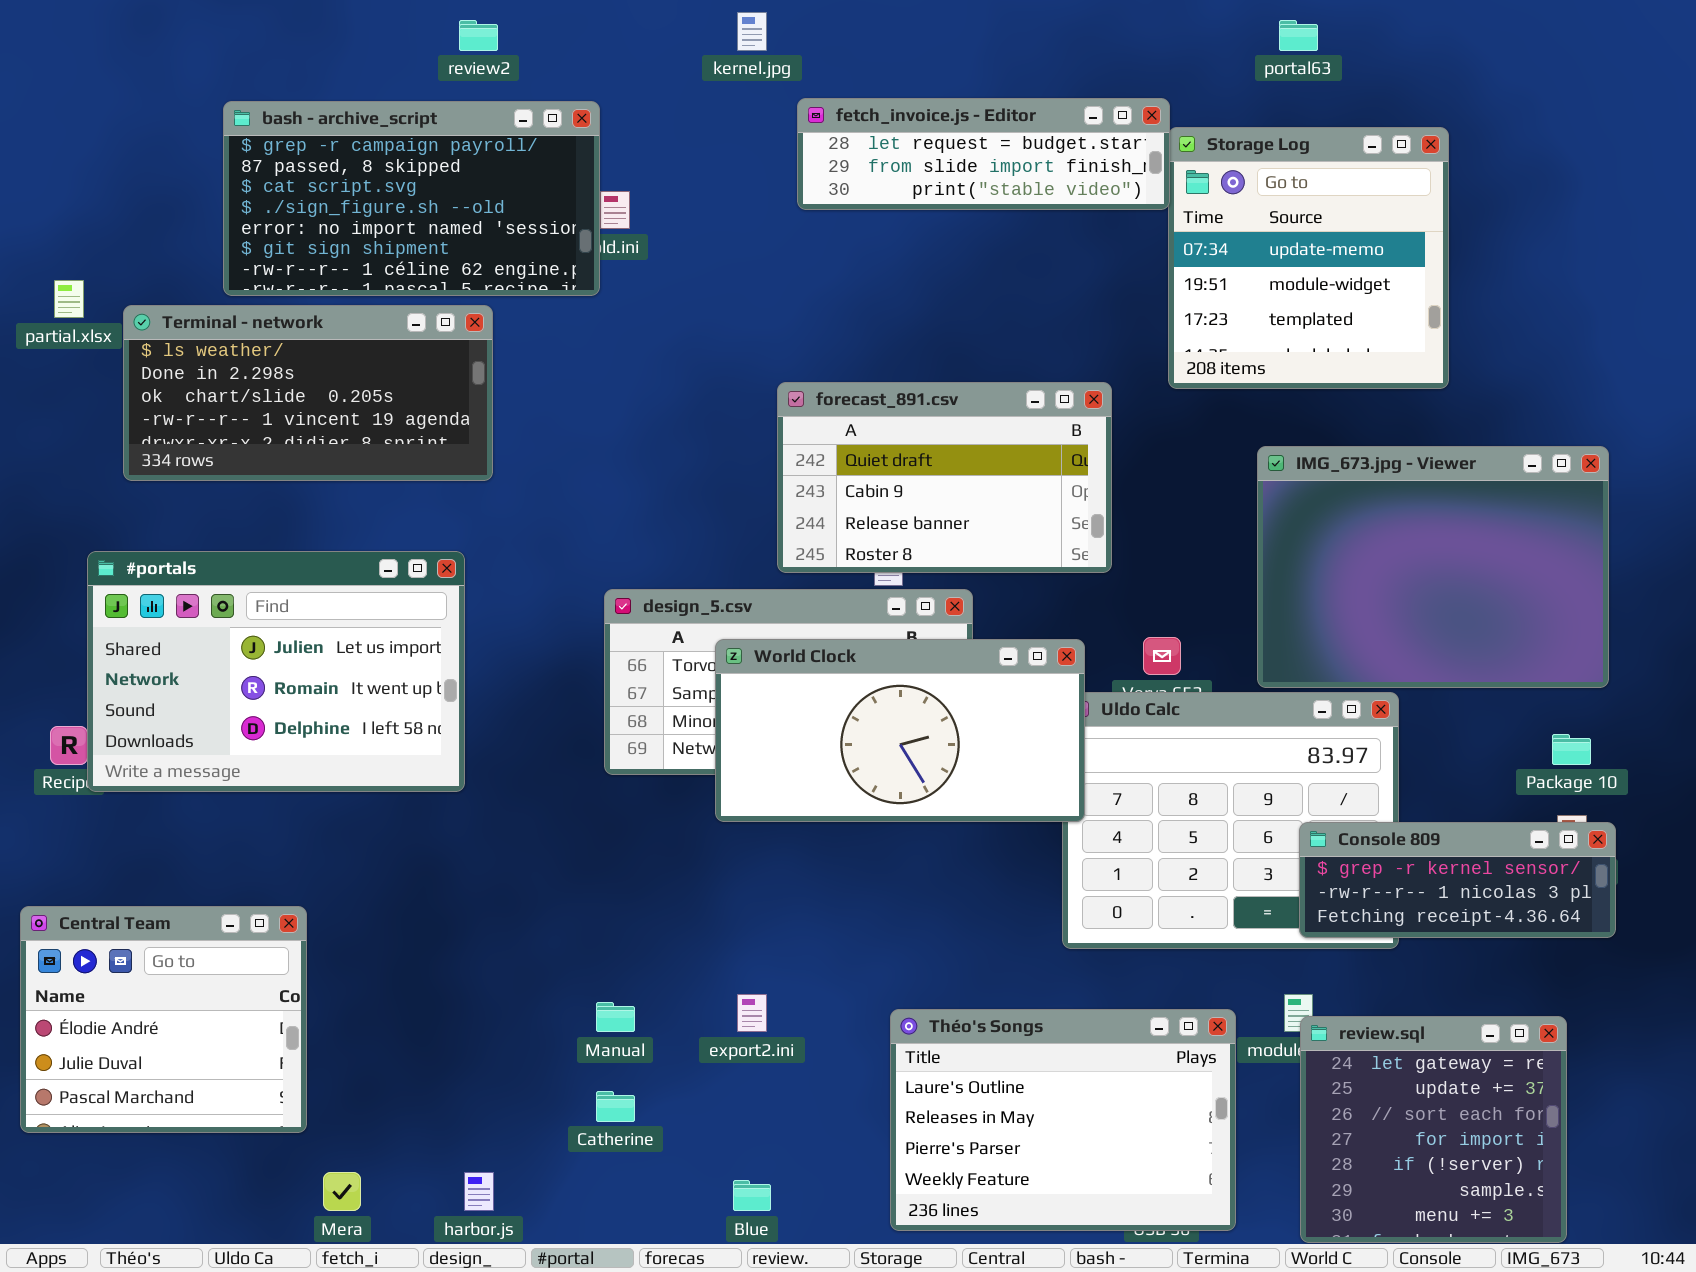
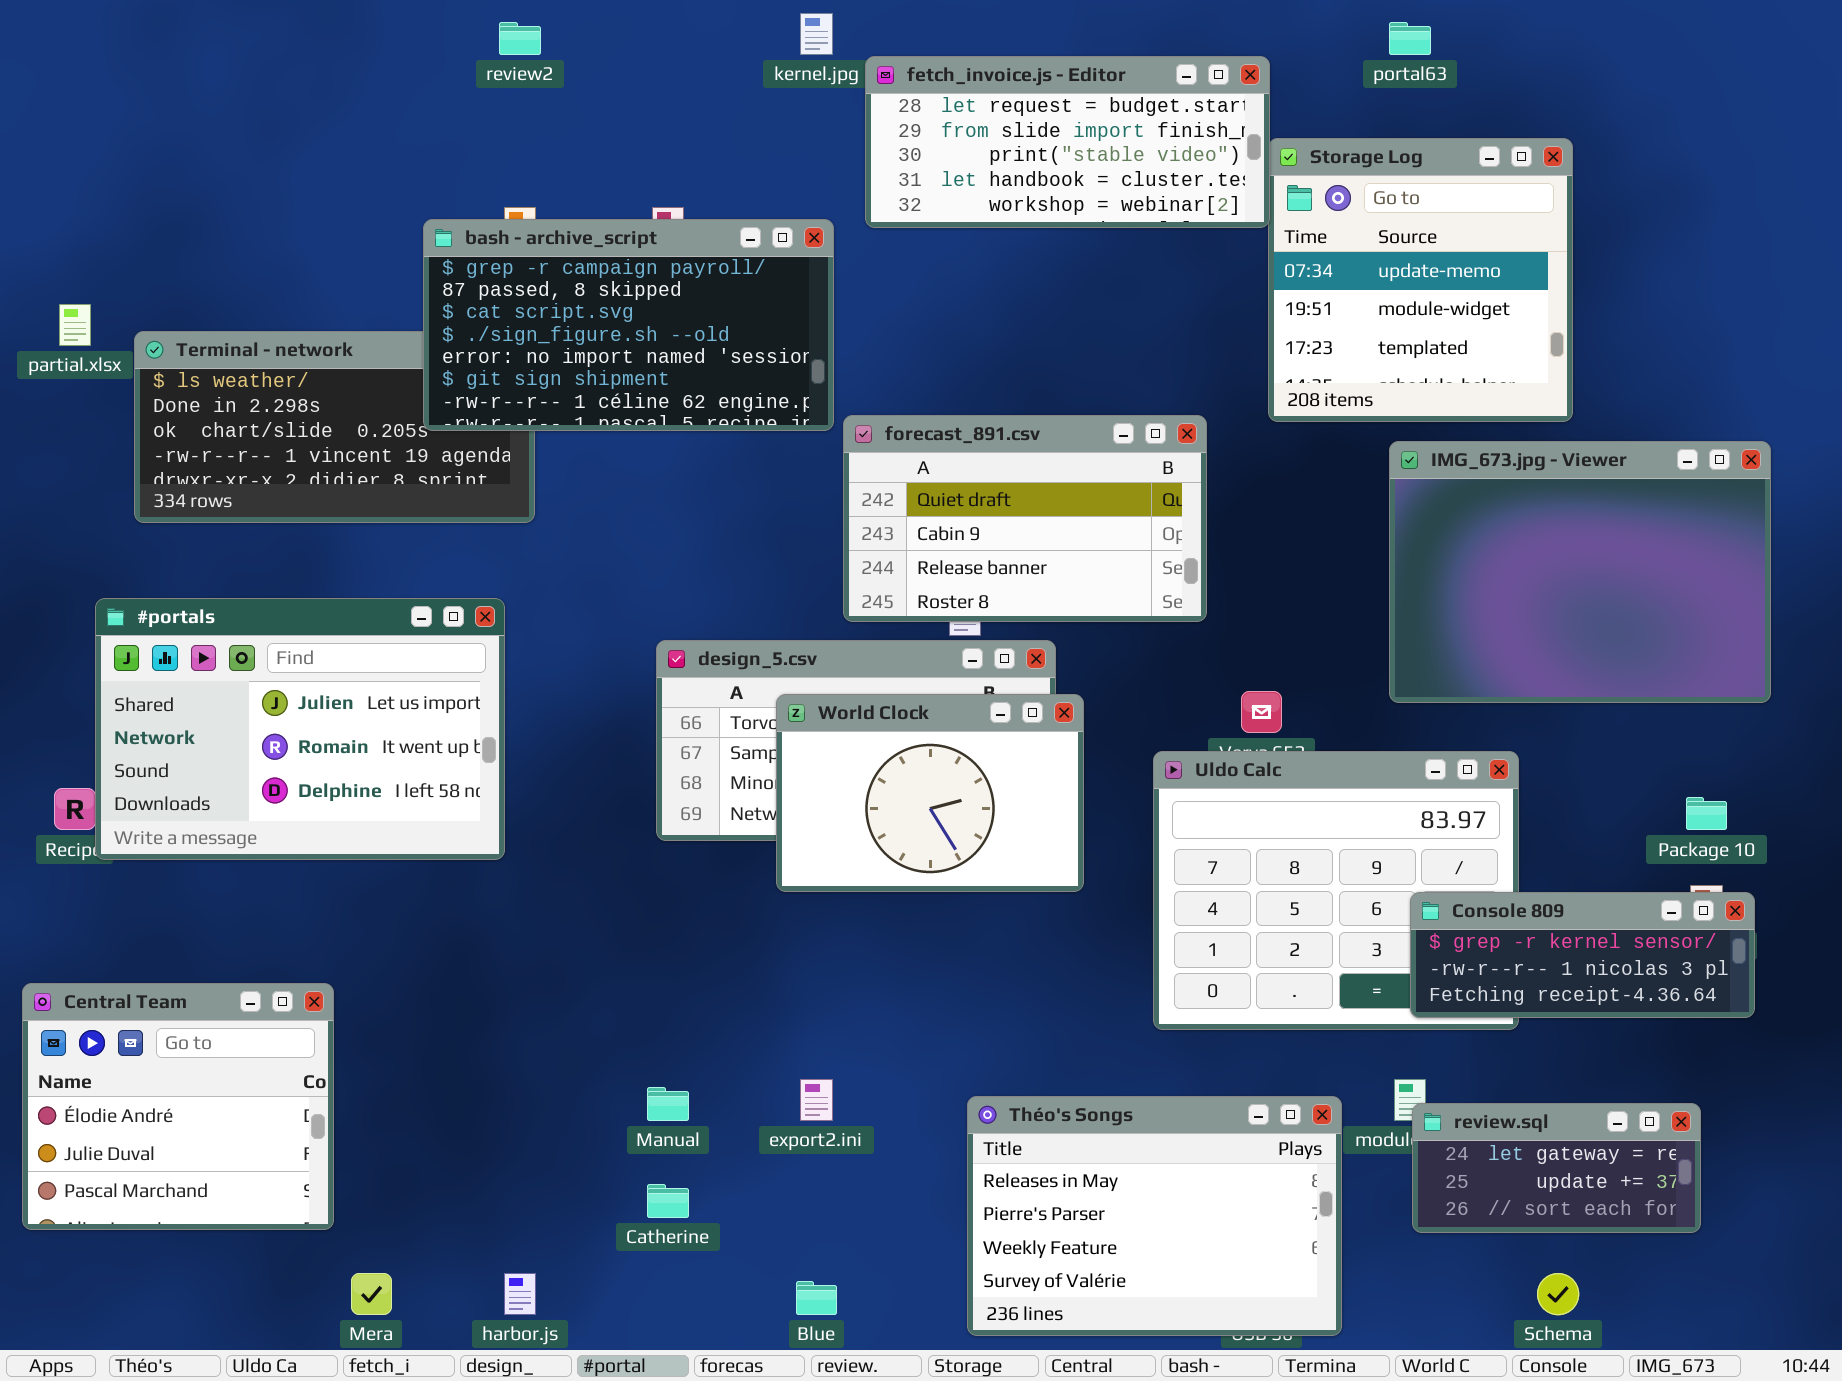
fetch_invoice.js - Editor: [797,98,1170,210] -> [865,56,1270,228], resized
bash - archive_script: [223,101,600,296] -> [423,219,834,431], moved
IMG_673.jpg - Viewer: [1257,446,1609,688] -> [1389,441,1771,703], moved
World Clock: [715,639,1085,822] -> [776,694,1084,892], resized
Théo's Songs: [890,1009,1236,1231] -> [967,1096,1342,1336], scrolled down 1 row
review.sql: [1300,1016,1567,1243] -> [1412,1103,1701,1233], resized

